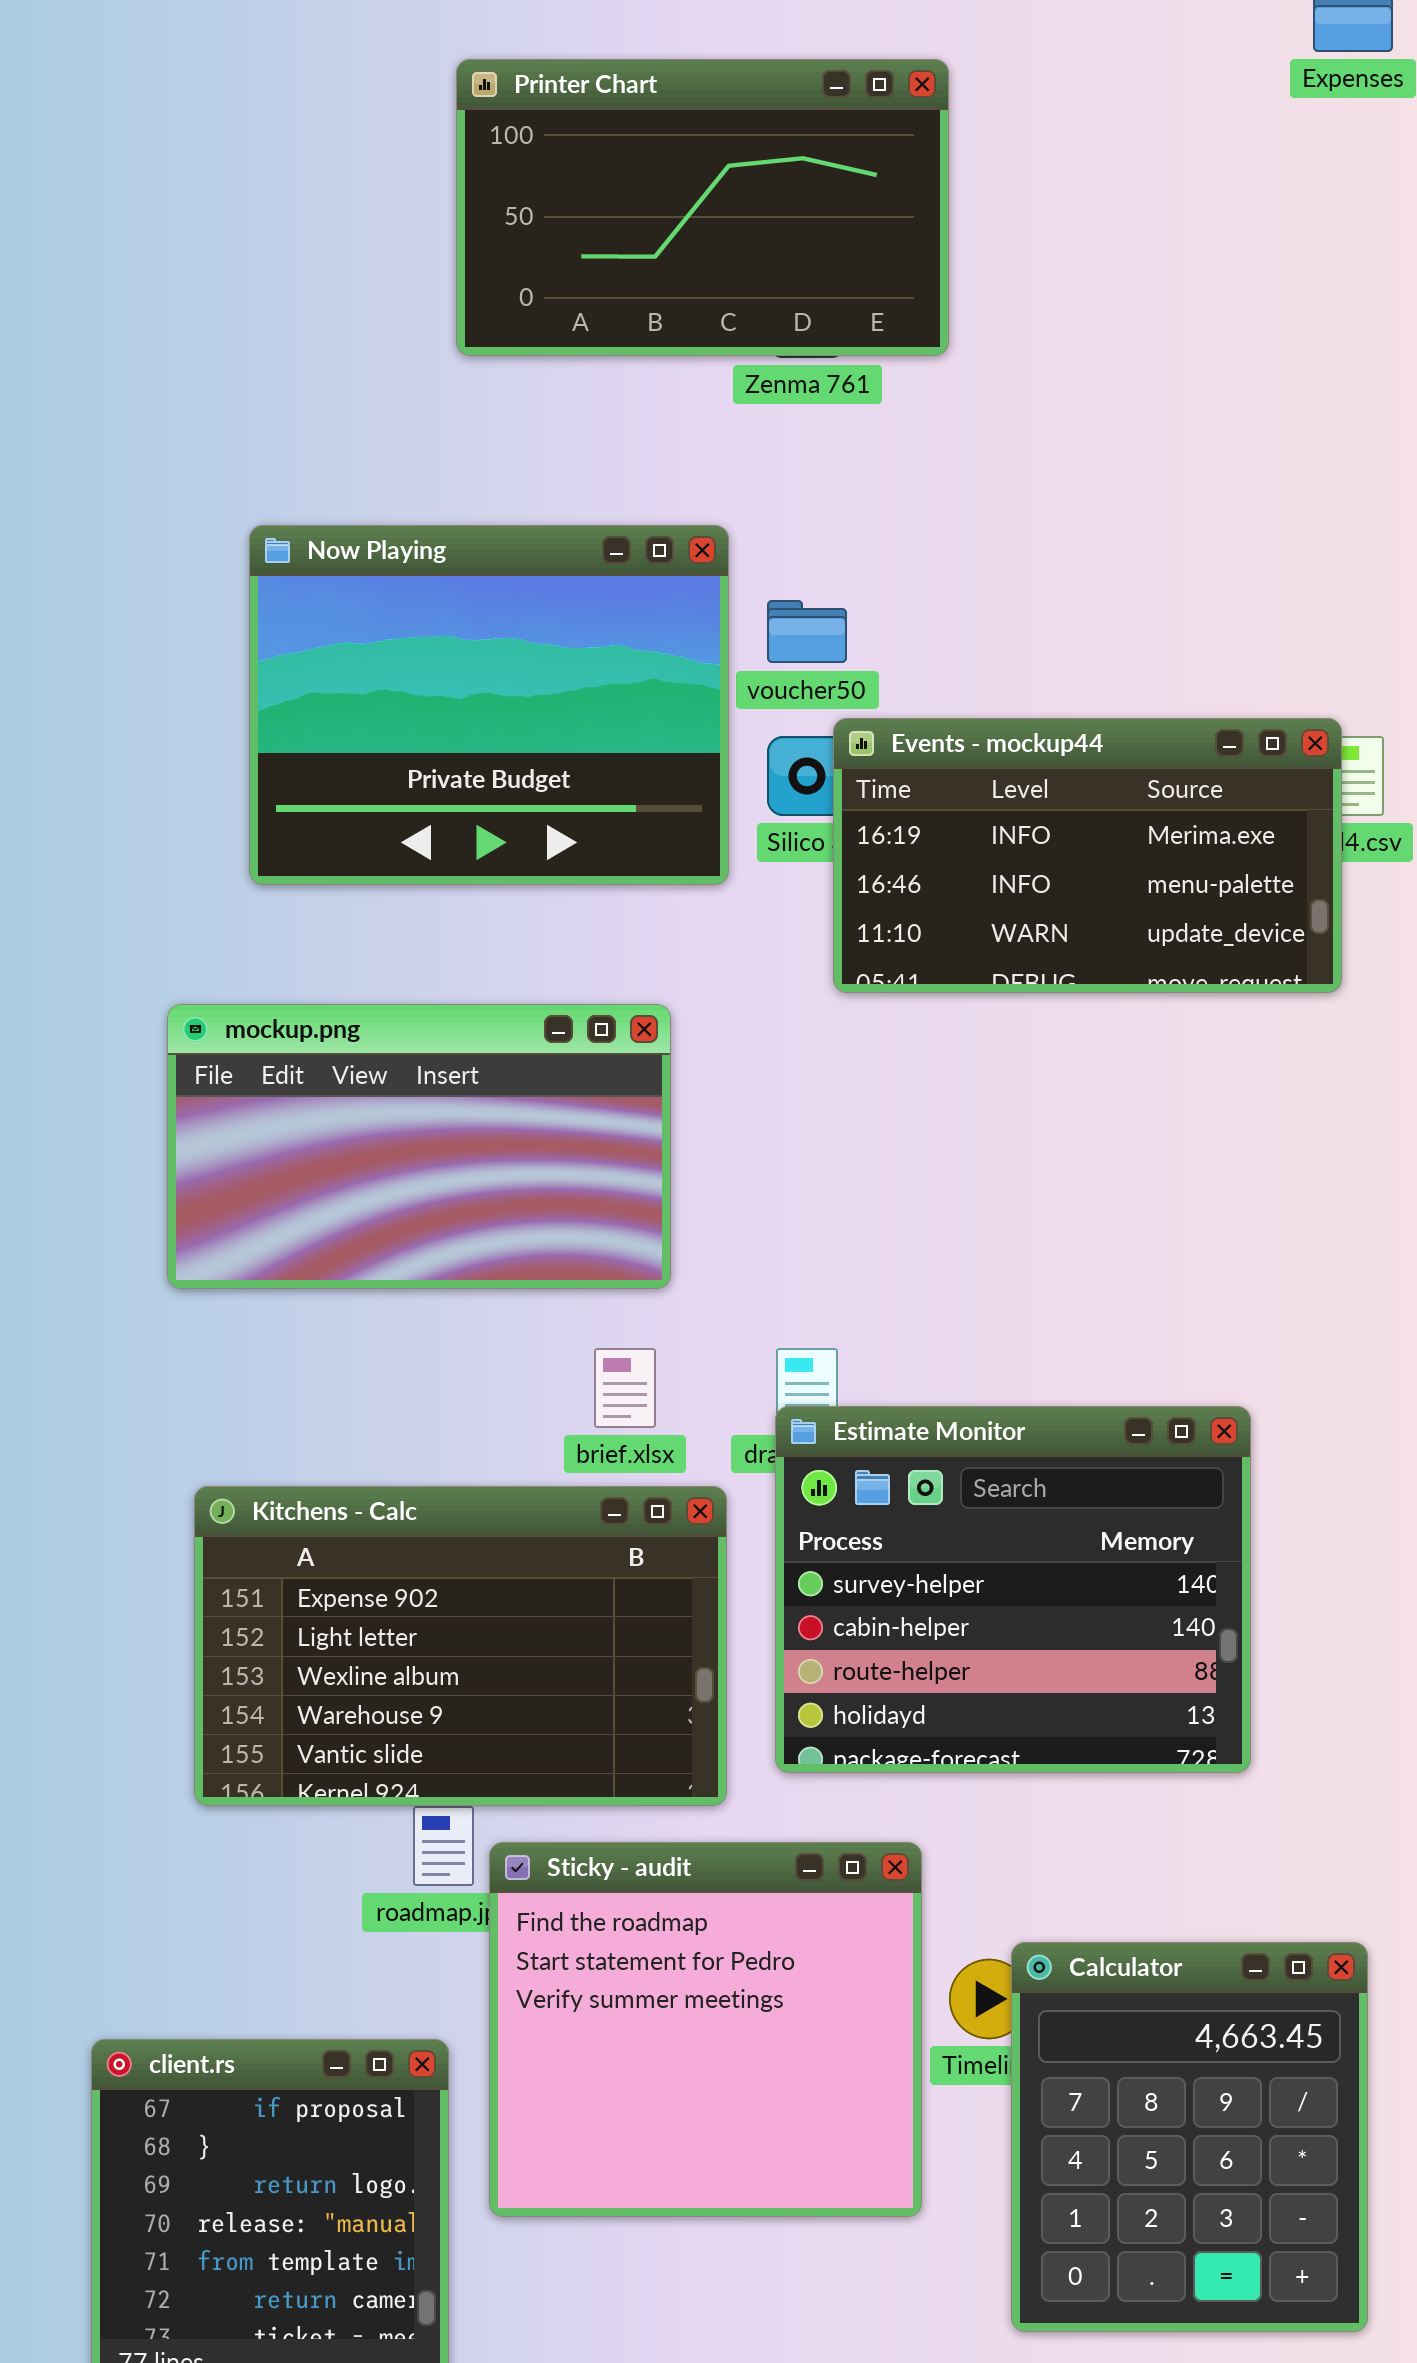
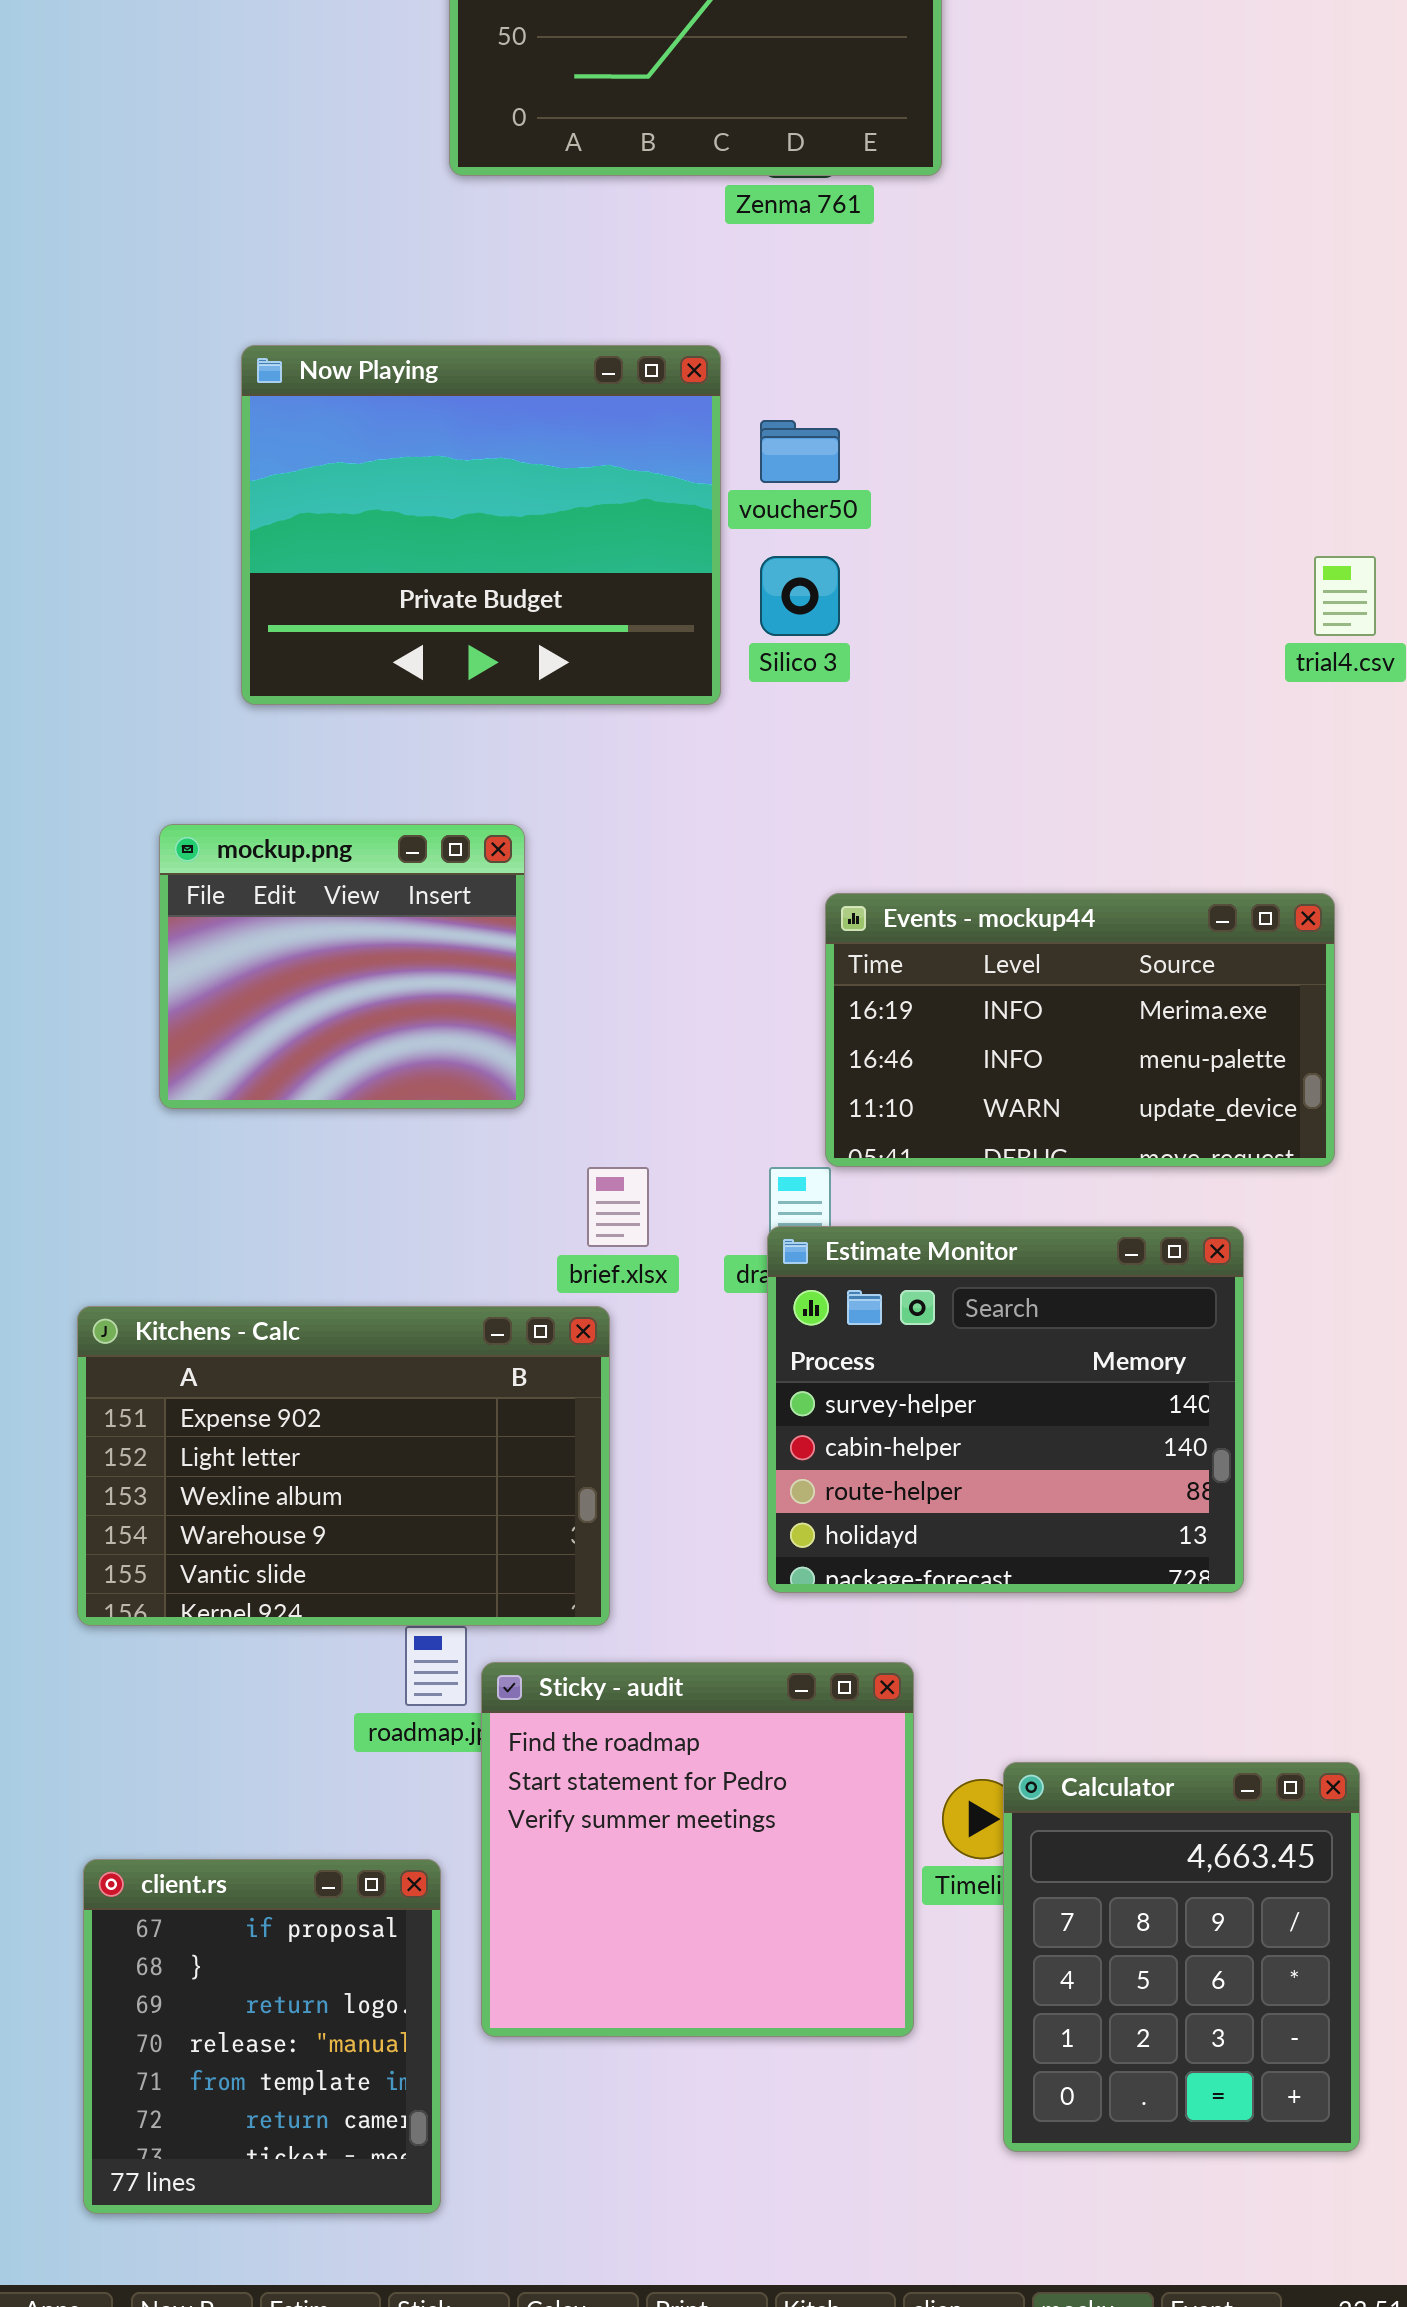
Events - mockup44: [833,718,1342,993] -> [825,893,1335,1167], moved
mockup.png: [167,1004,671,1289] -> [159,824,525,1109], resized
Kitchens - Calc: [194,1486,727,1806] -> [77,1306,610,1626], moved

